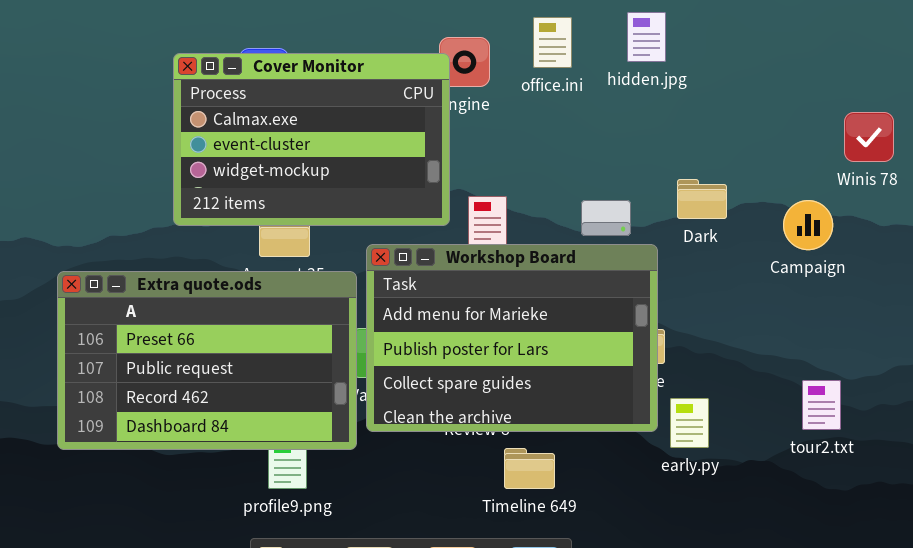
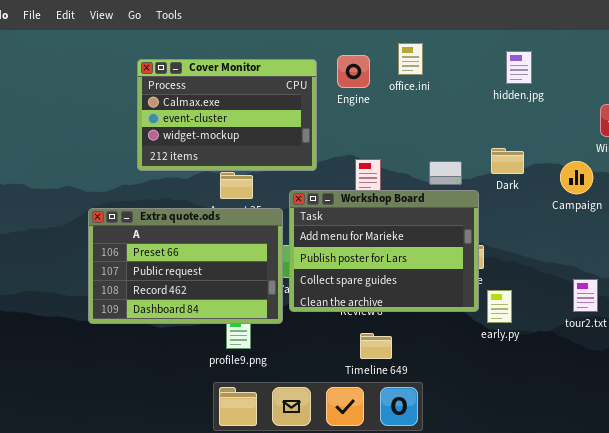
hidden.jpg: [627,12,666,62] -> [506,51,532,84], moved
Cover Monitor: [173,53,450,226] -> [137,59,317,171], moved
Timeline 649: [504,448,555,489] -> [360,333,392,359], moved

